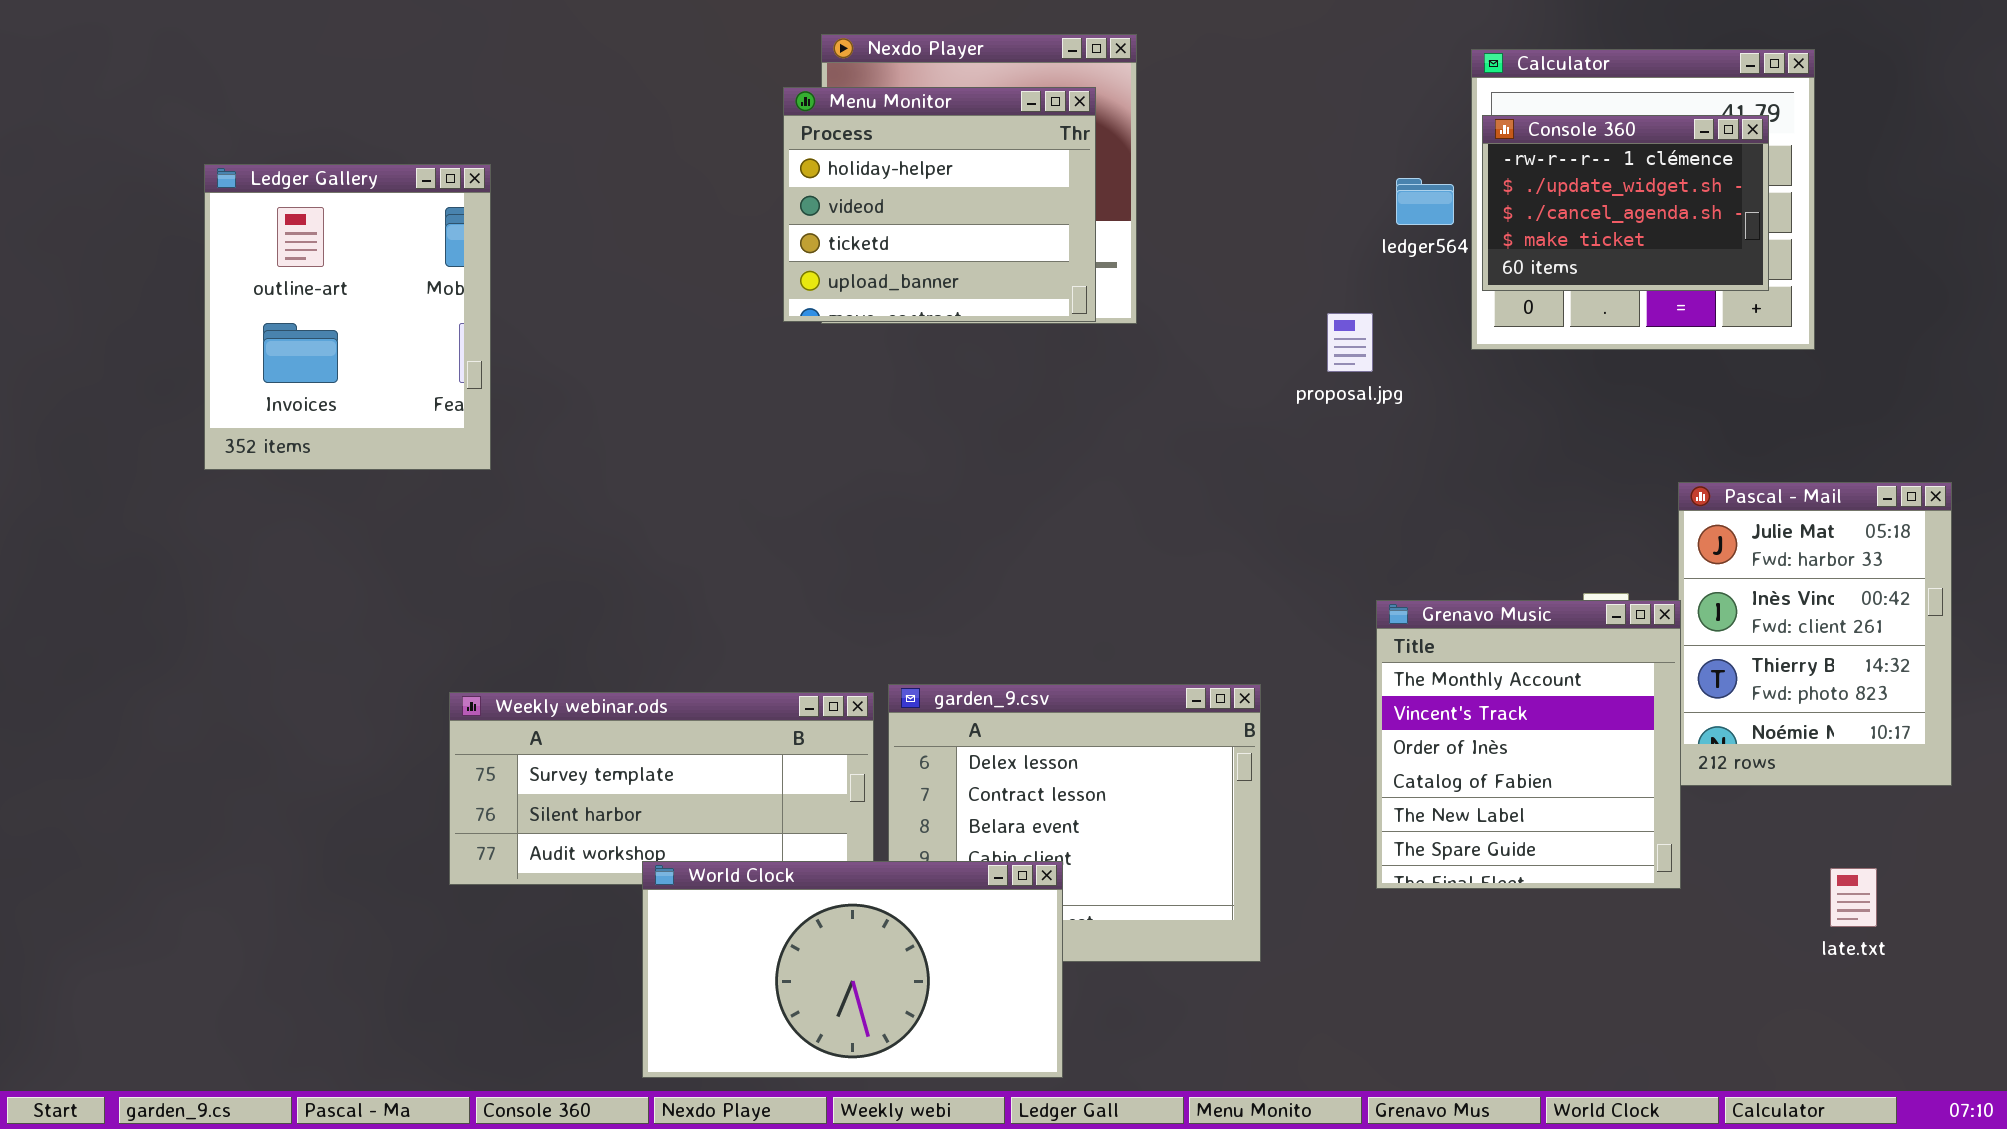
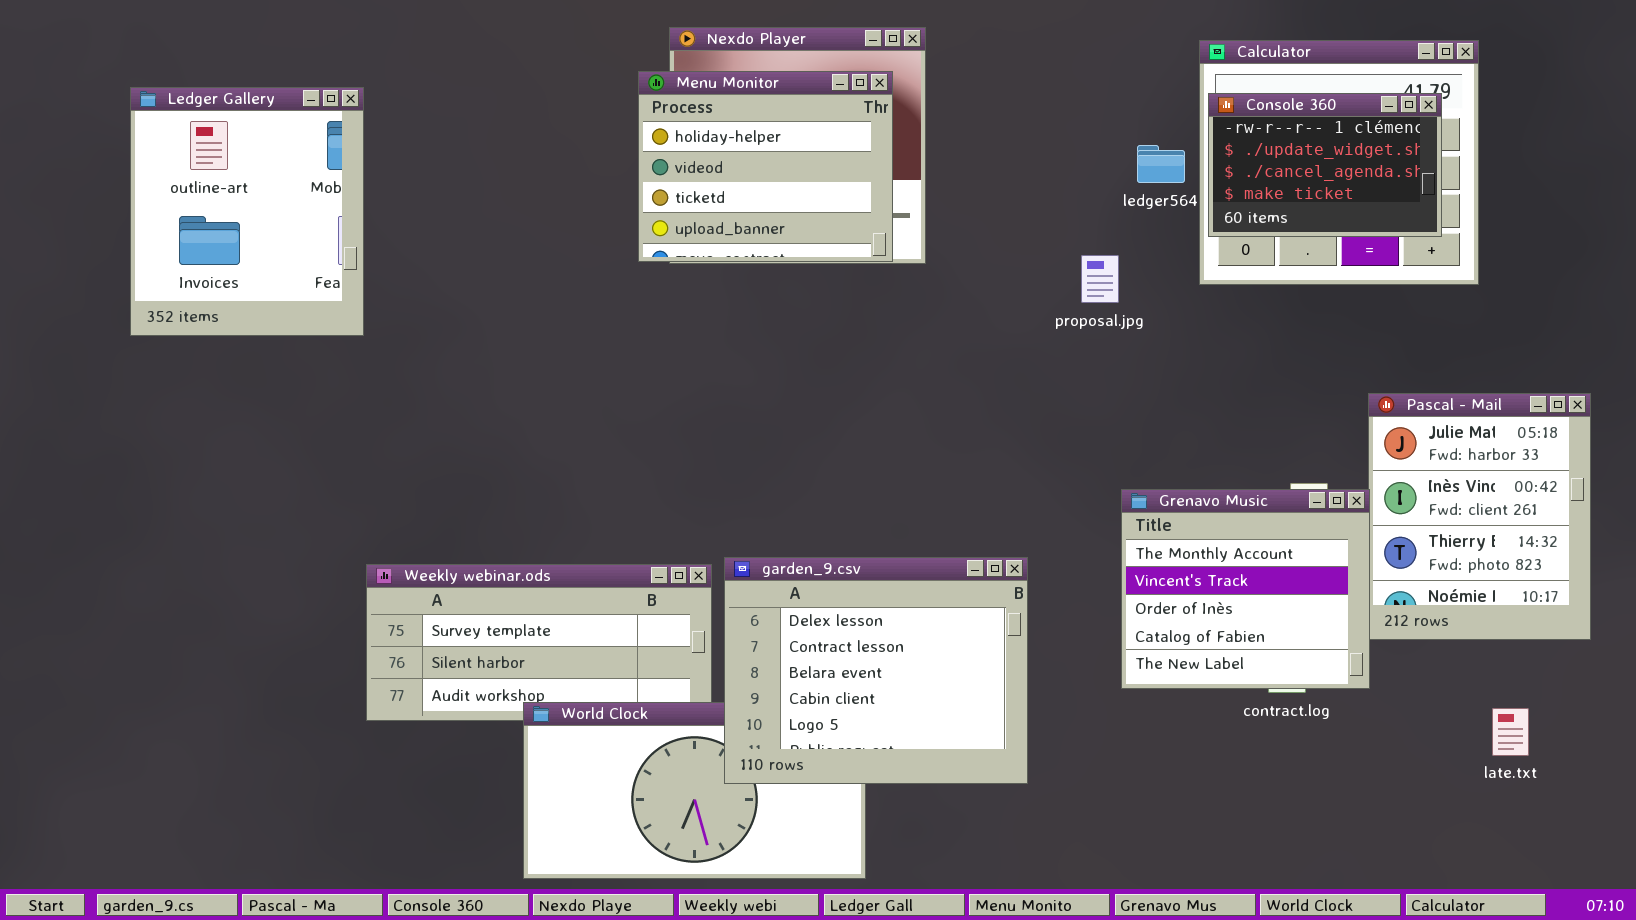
Ledger Gallery: [204,164,491,470] -> [130,87,364,336], moved
Grenavo Music: [1376,600,1681,889] -> [1121,489,1370,689], resized
garden_9.csv: [888,684,1261,962] -> [724,557,1028,784], raised

